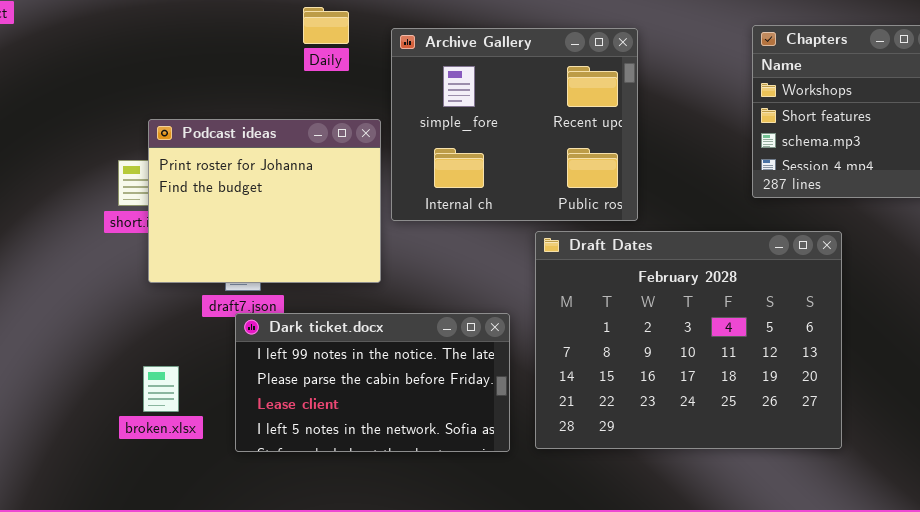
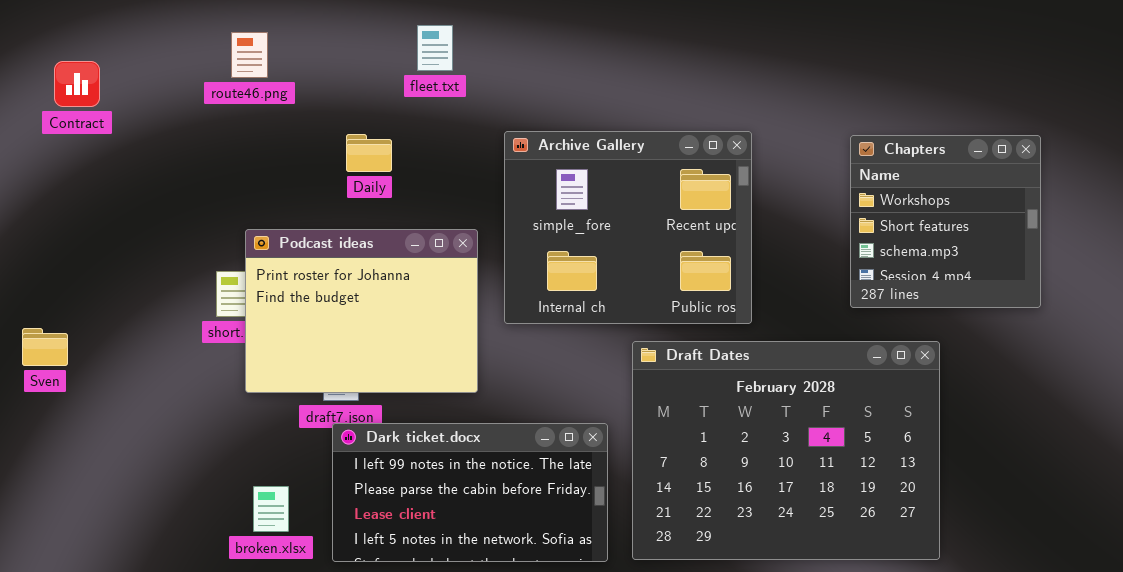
Daily: [303,7,349,44] -> [346,134,392,172], moved
Archive Gallery: [391,28,638,221] -> [504,131,752,324], moved
broken.xlsx: [143,366,179,412] -> [253,486,289,532], moved

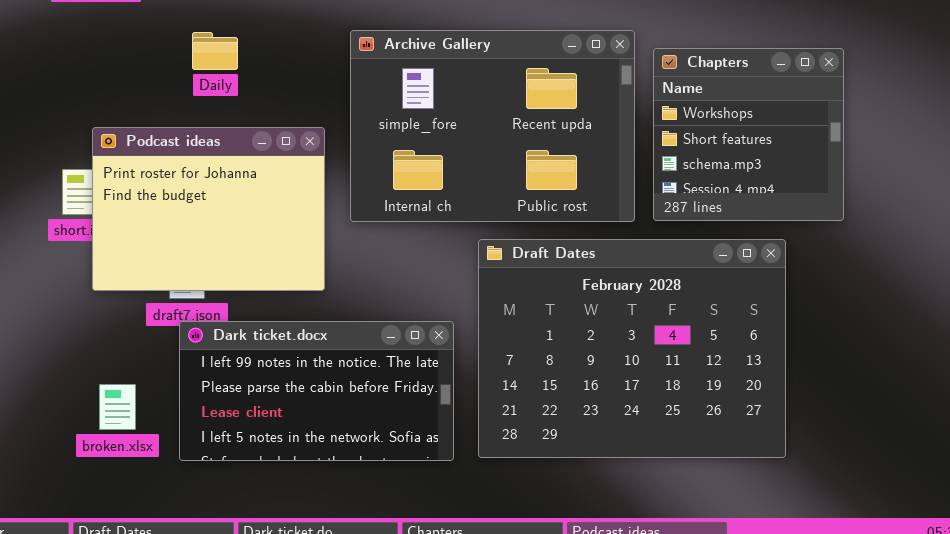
Archive Gallery: [504,131,752,324] -> [350,30,635,222], resized
Chapters: [850,135,1041,308] -> [653,48,844,221], moved

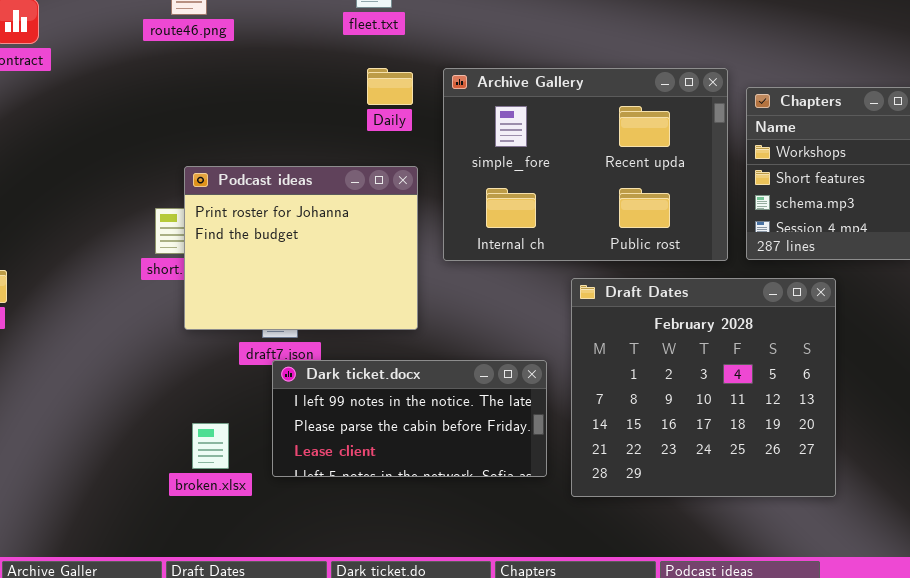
Daily: [192,32,238,70] -> [367,68,413,105], moved
Draft Dates: [478,239,786,458] -> [571,278,836,497], resized
Dark ticket.docx: [179,321,454,461] -> [272,360,547,477], resized

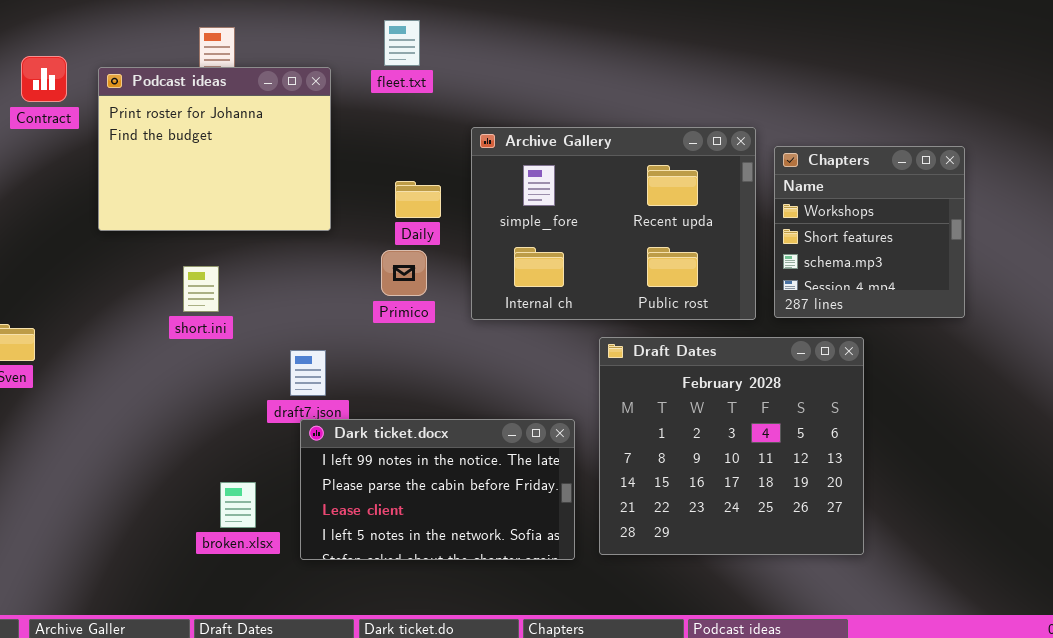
Daily: [367,68,413,105] -> [395,181,441,218], moved
Podcast ideas: [184,166,418,330] -> [98,67,331,231], moved
Dark ticket.docx: [272,360,547,477] -> [300,419,575,560], resized

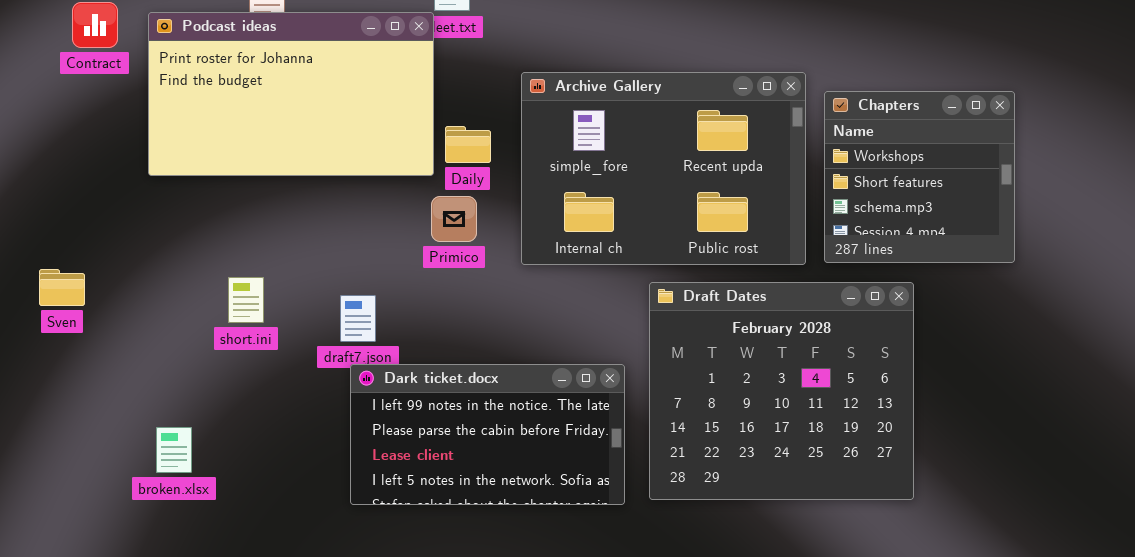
Podcast ideas: [98,67,331,231] -> [148,12,434,176], resized
short.ini: [183,266,219,312] -> [228,277,264,323], moved
broken.xlsx: [220,482,256,528] -> [156,427,192,473], moved

